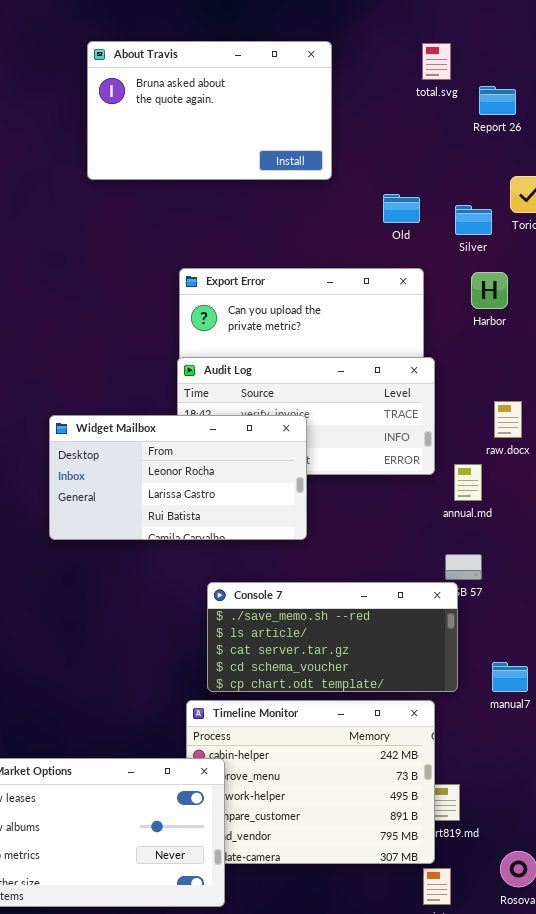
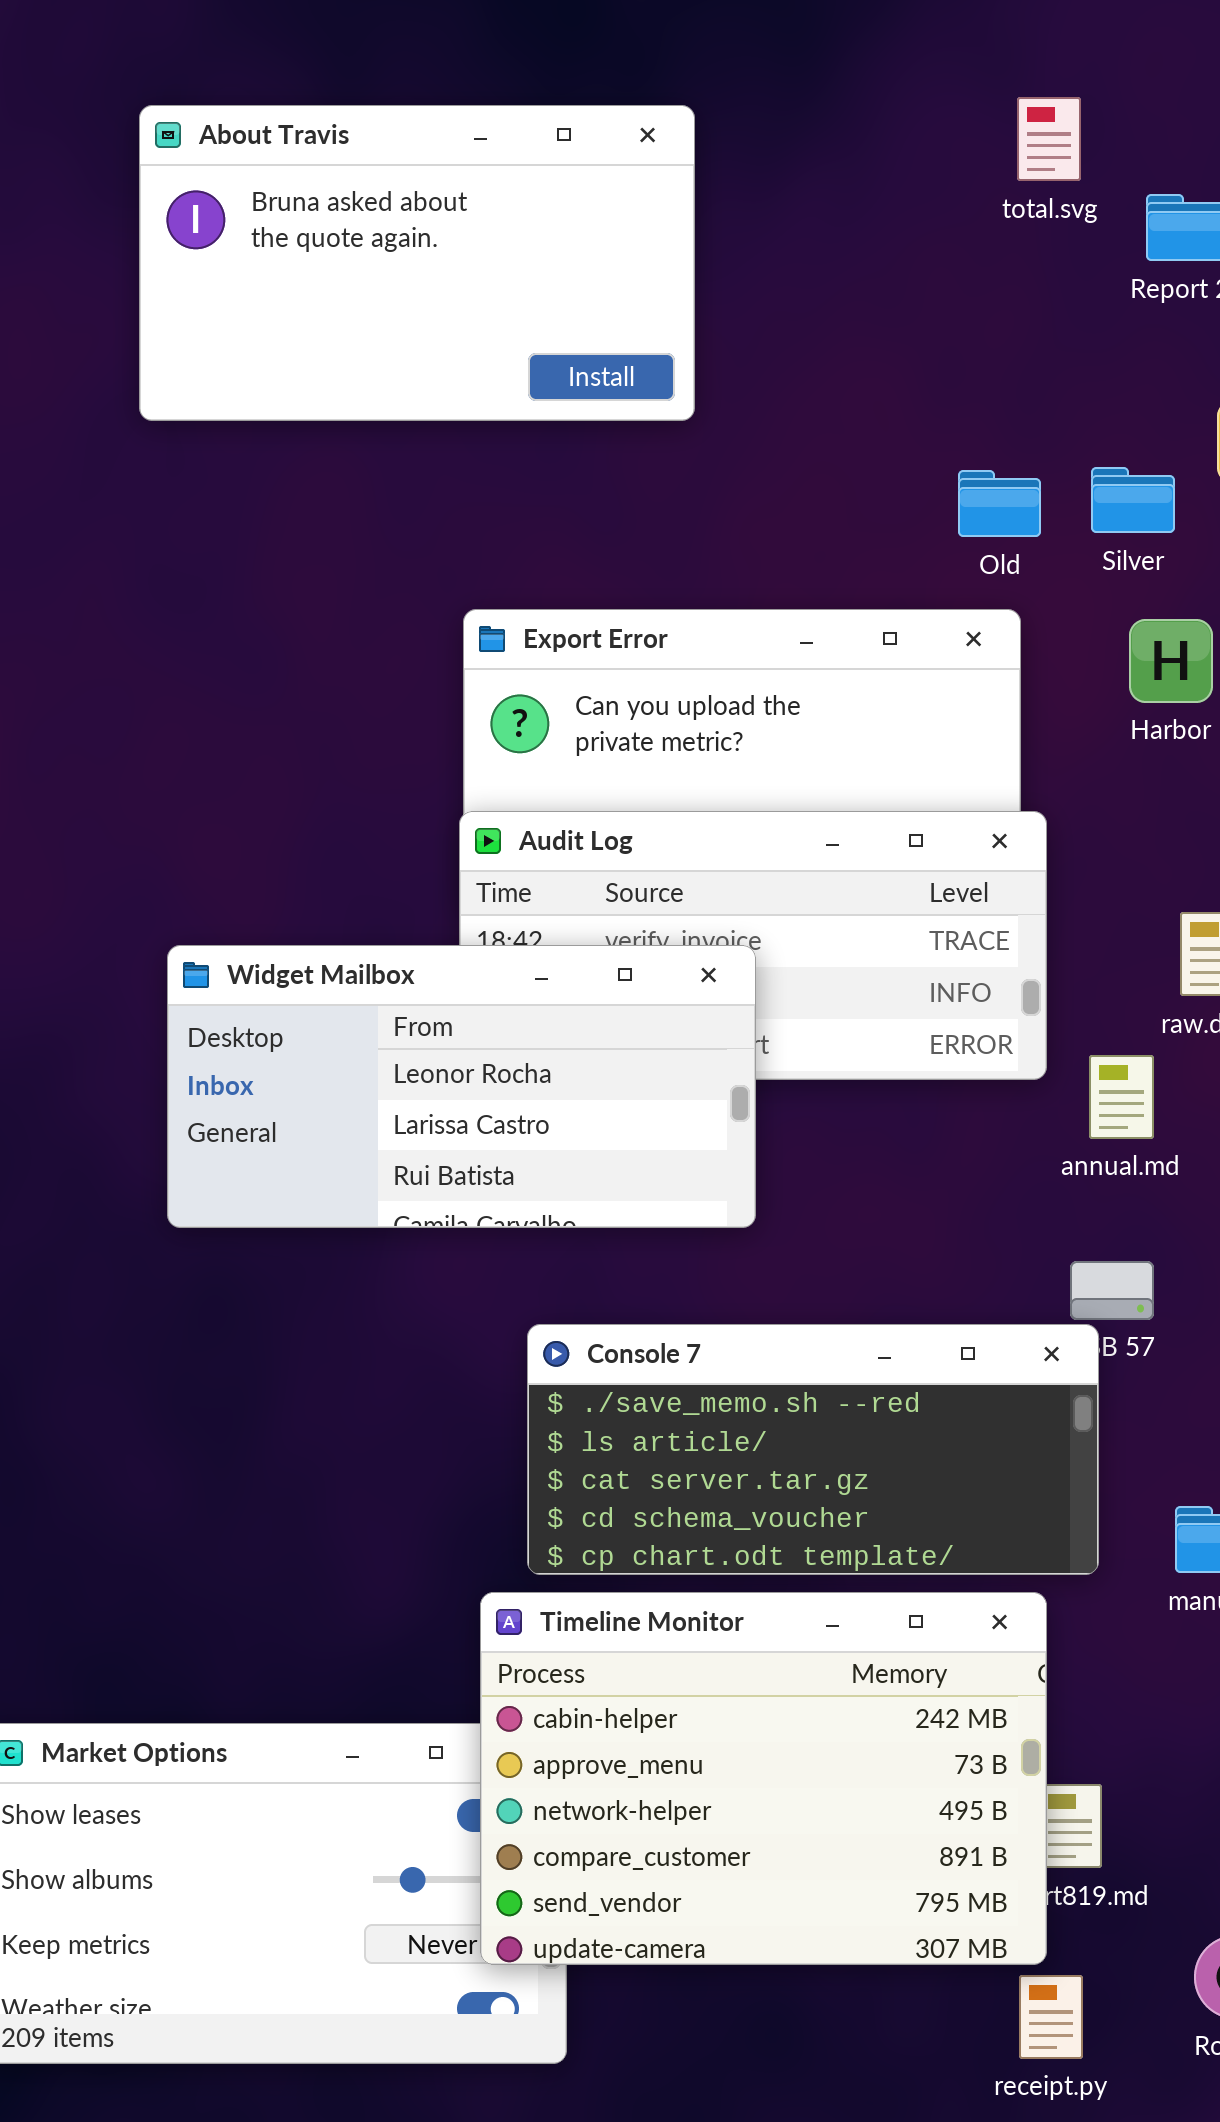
About Travis: [87,41,332,180] -> [139,105,695,421], moved
Old: [383,194,420,223] -> [958,470,1041,537], moved
Timeline Monitor: [186,700,435,864] -> [480,1592,1047,1965], raised

